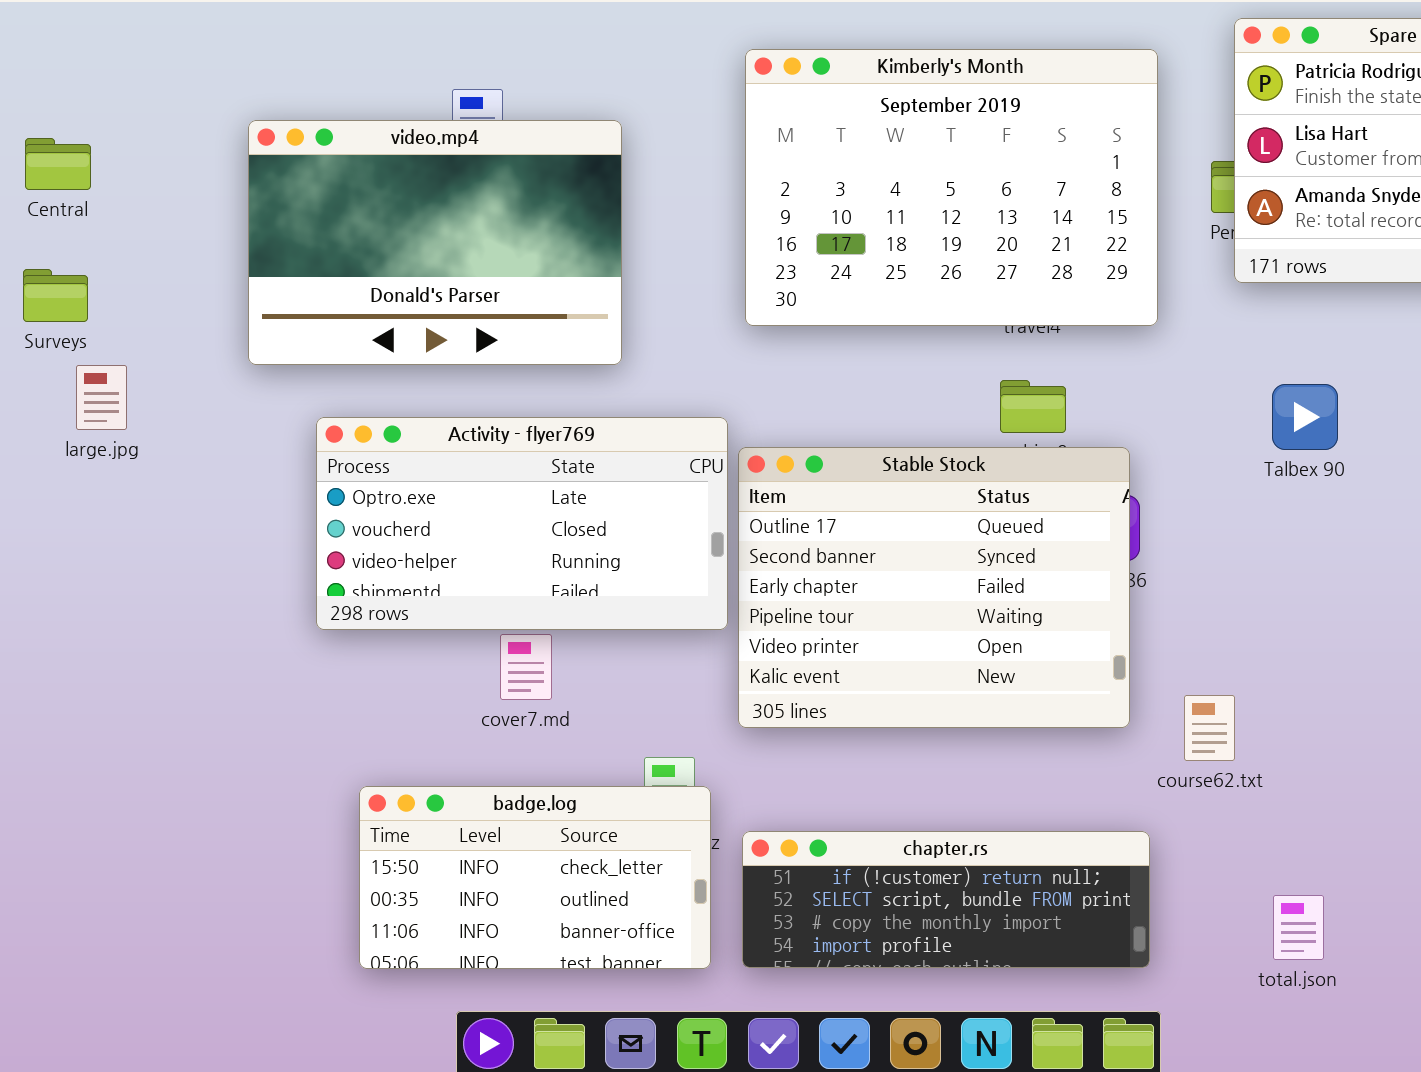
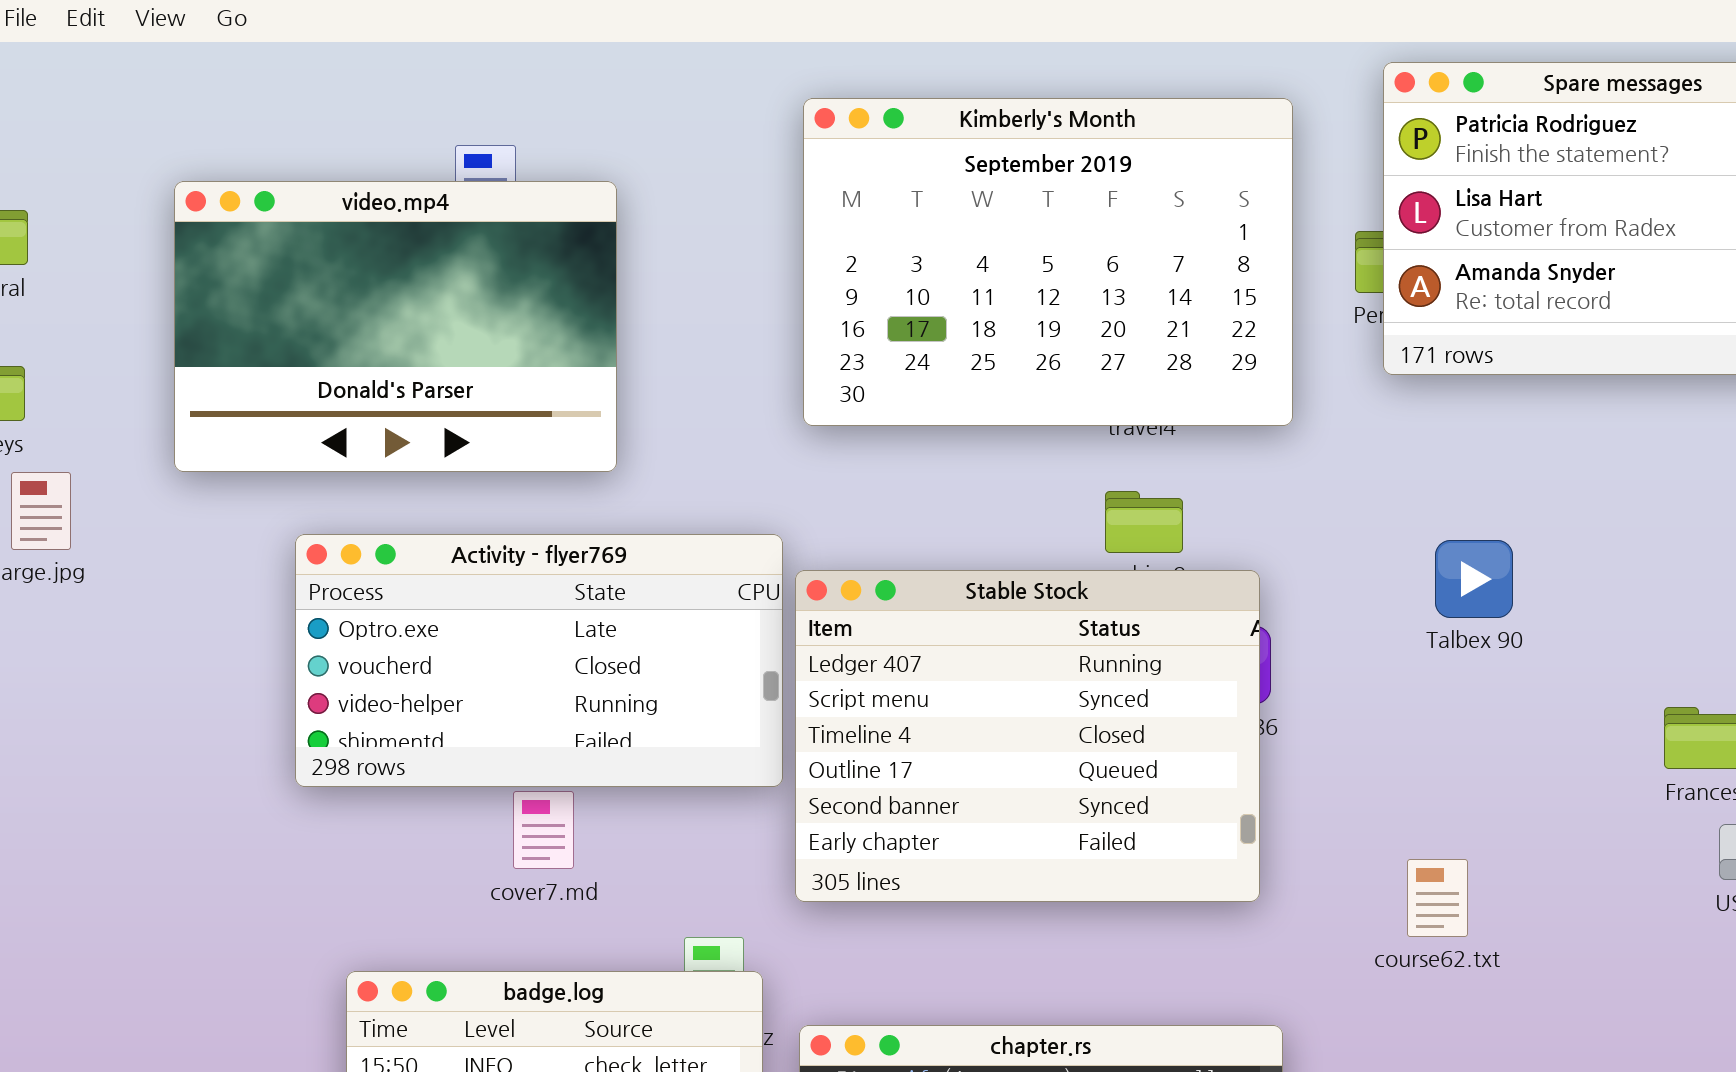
video.mp4: [248,120,622,365] -> [174,181,617,472], moved
Talbex 90: [1272,384,1338,450] -> [1435,540,1513,618], moved
Stable Stock: [738,447,1130,728] -> [795,570,1260,902], scrolled up 3 rows
course62.txt: [1184,695,1235,761] -> [1407,859,1468,937], moved

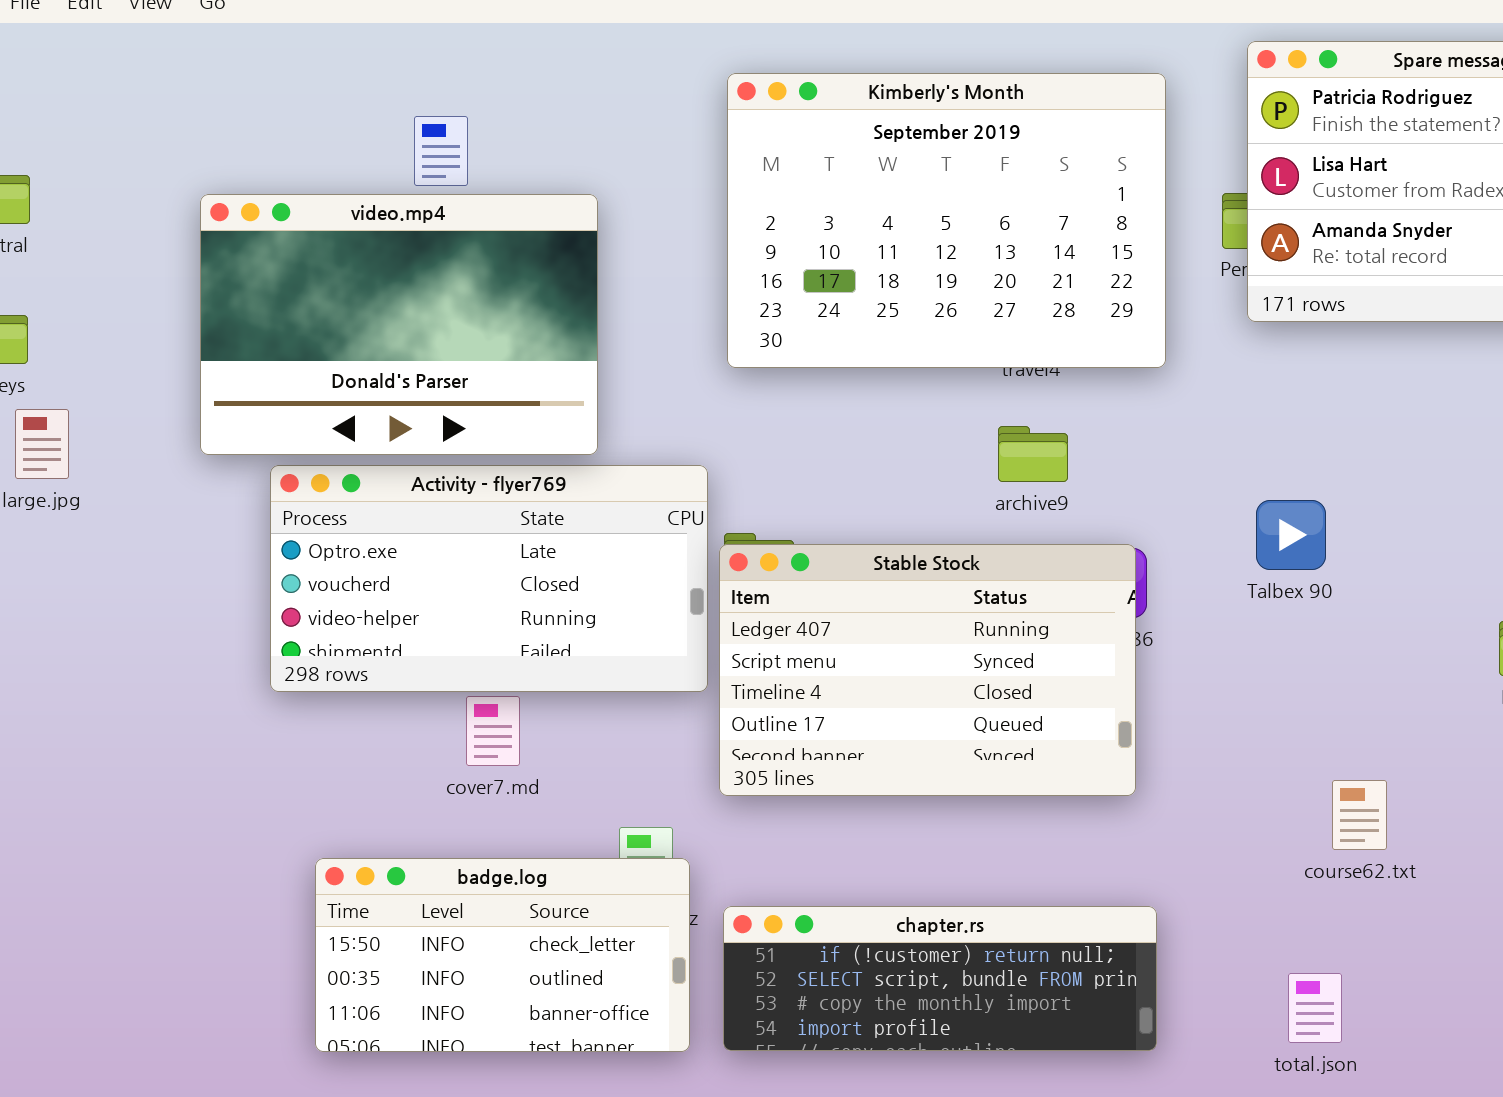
video.mp4: [174,181,617,472] -> [200,194,598,455], moved
Talbex 90: [1435,540,1513,618] -> [1256,500,1326,570], moved
Stable Stock: [795,570,1260,902] -> [719,544,1136,796], resized
course62.txt: [1407,859,1468,937] -> [1332,780,1387,850], moved

